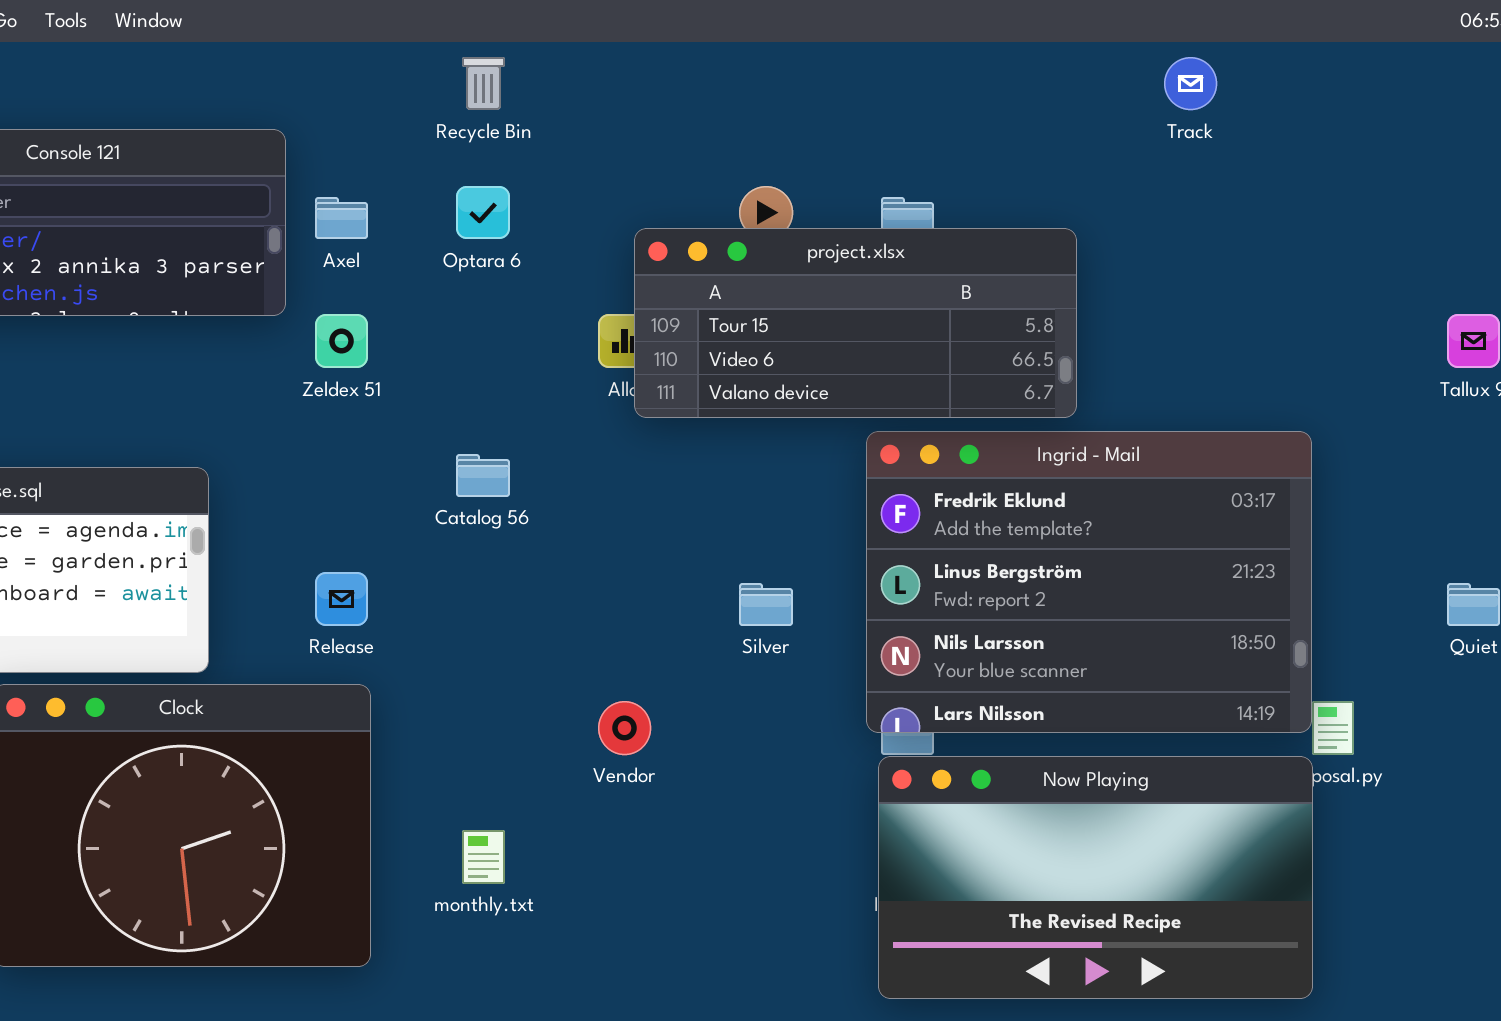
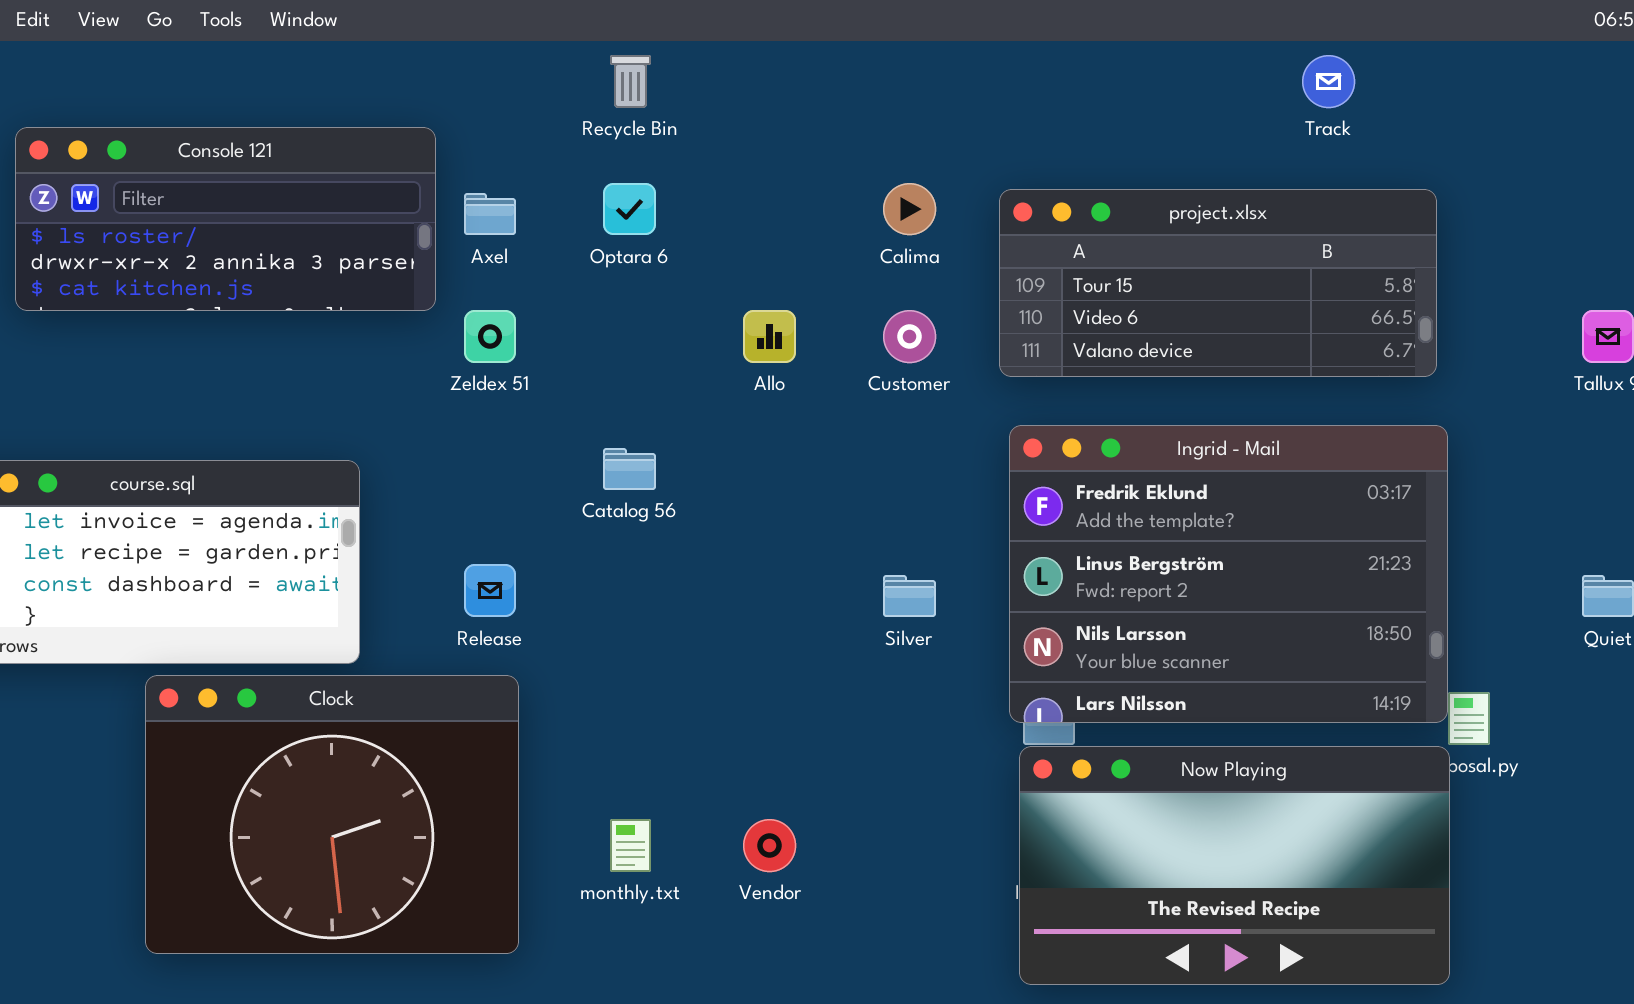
project.xlsx: [634,228,1077,418] -> [999,189,1437,377], moved
Vendor: [598,701,651,755] -> [743,819,796,872], moved

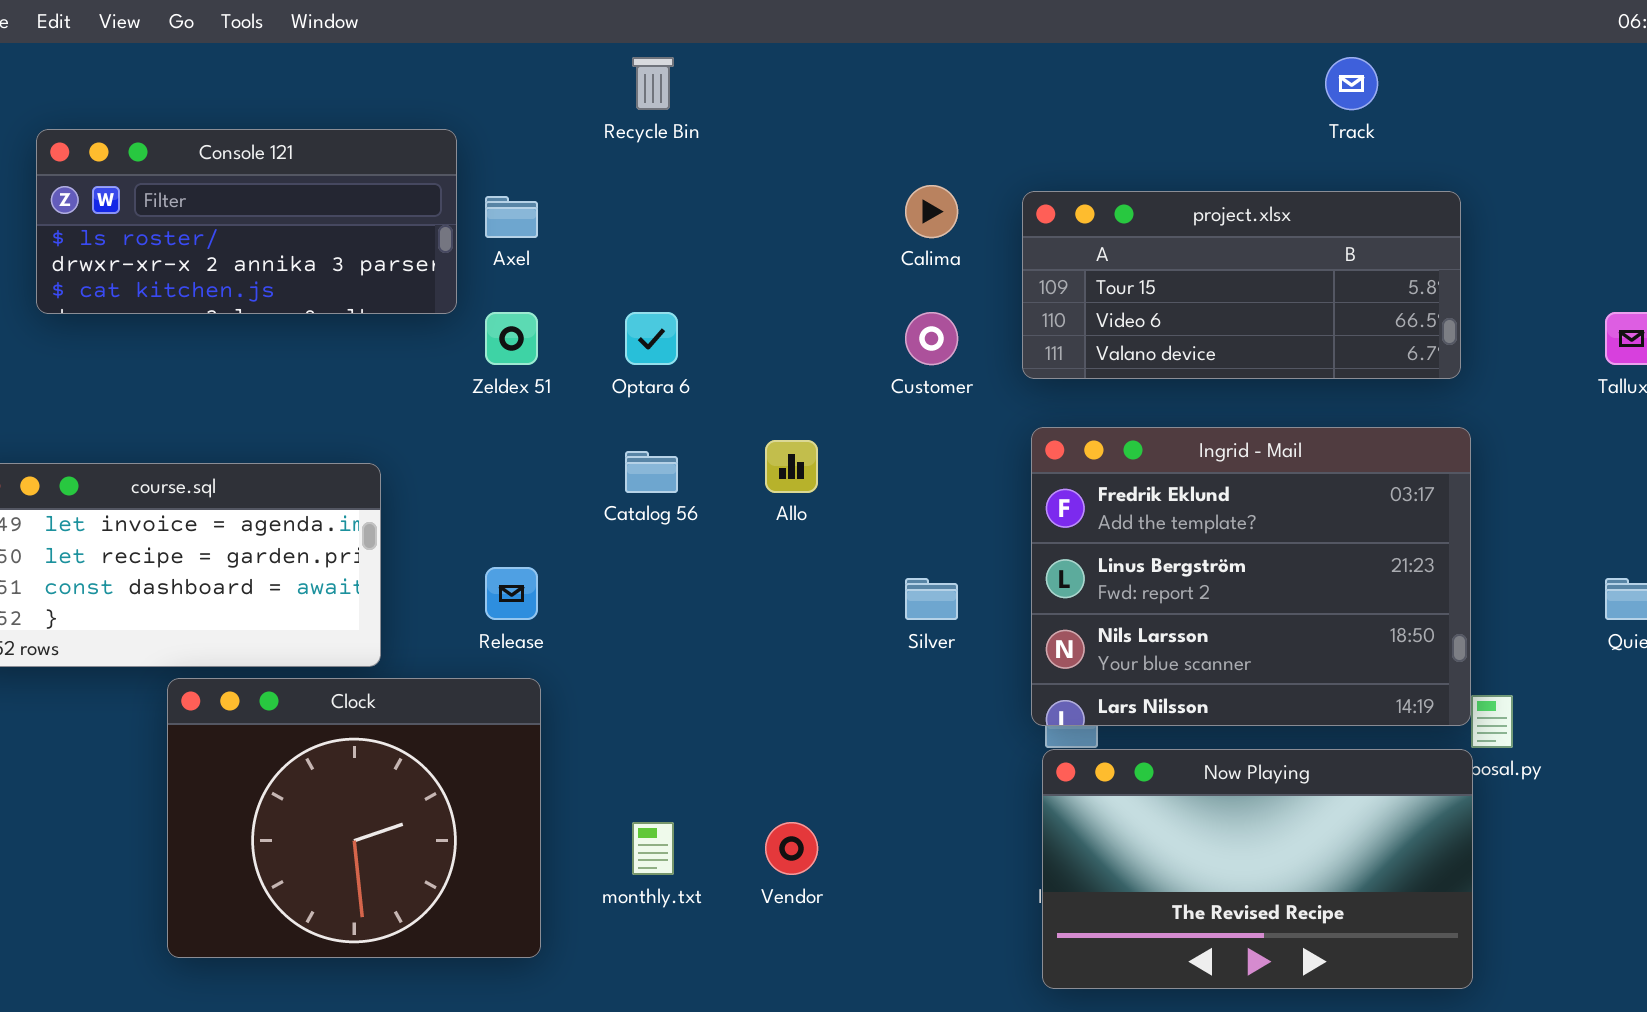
Optara 6: [603,183,656,235] -> [625,312,678,365], moved
Allo: [743,310,796,363] -> [765,440,818,493], moved

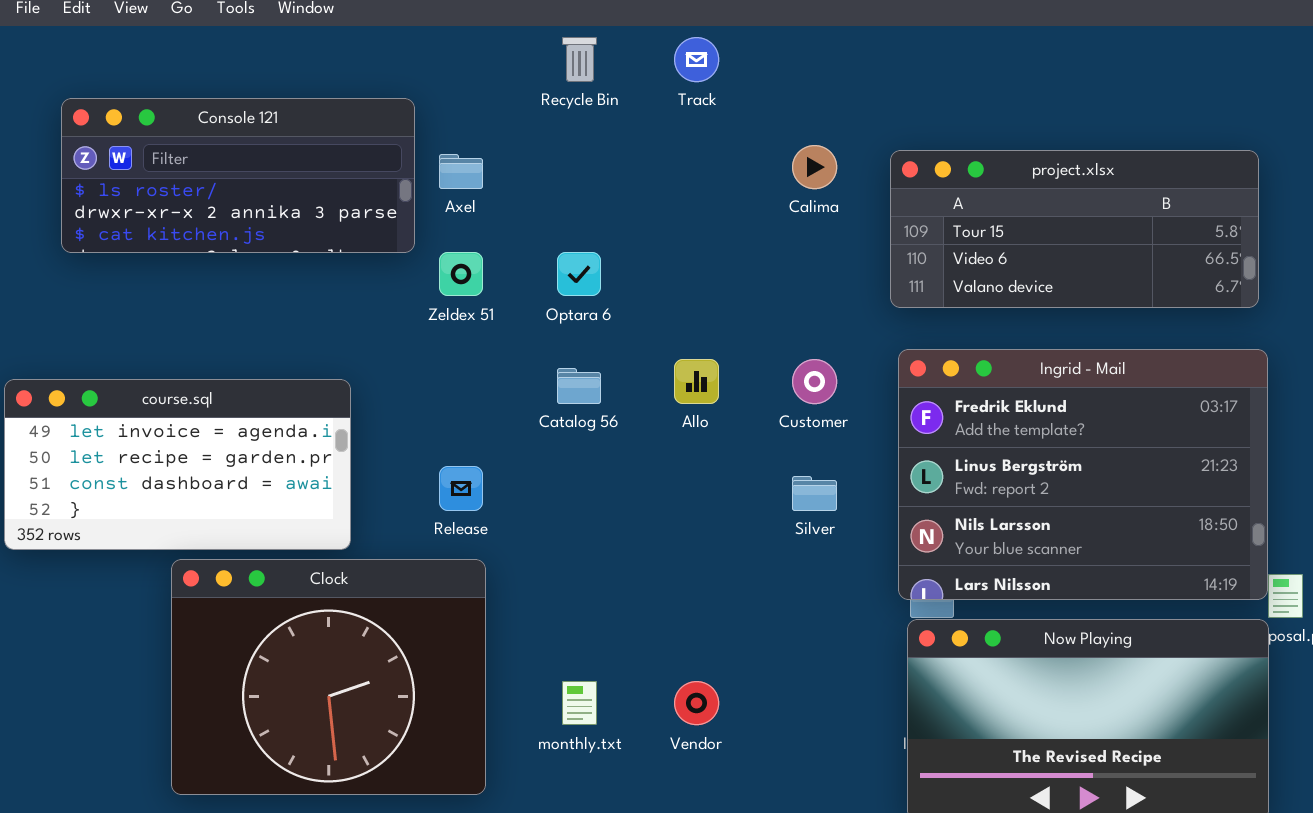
Track: [1325,57,1378,110] -> [674,37,719,82], moved
Customer: [905,312,958,365] -> [792,359,837,404], moved

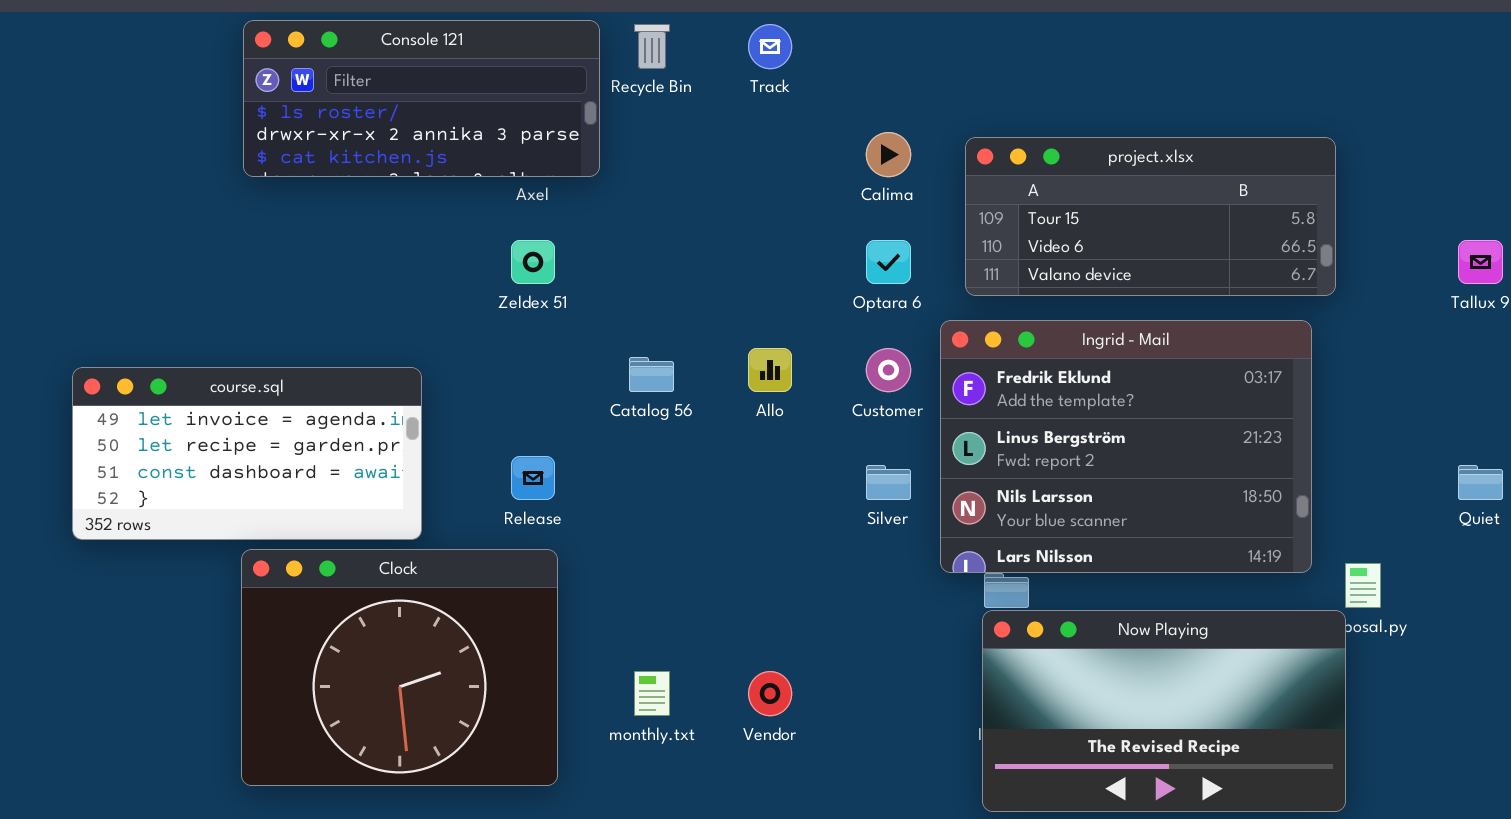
Console 121: [61,98,415,253] -> [243,20,600,177], moved
Optara 6: [557,252,601,296] -> [866,240,911,284], moved
Ingrid - Mail: [898,349,1268,600] -> [940,320,1312,573], moved

